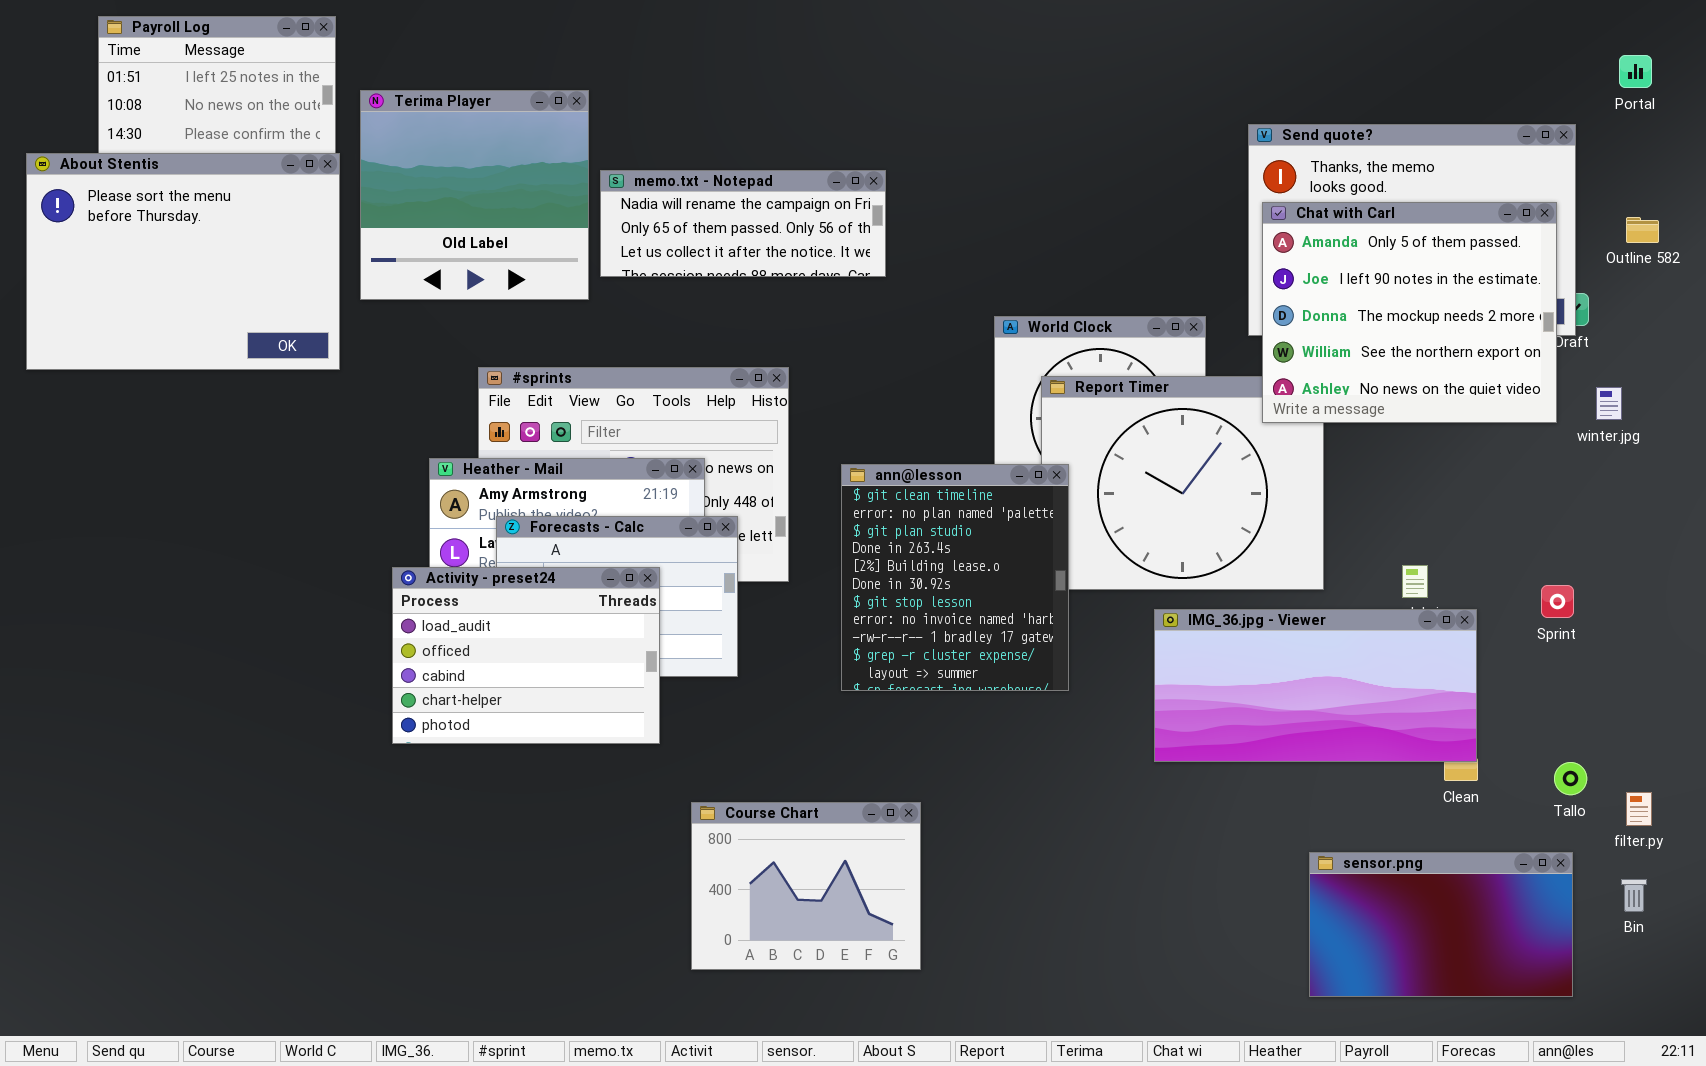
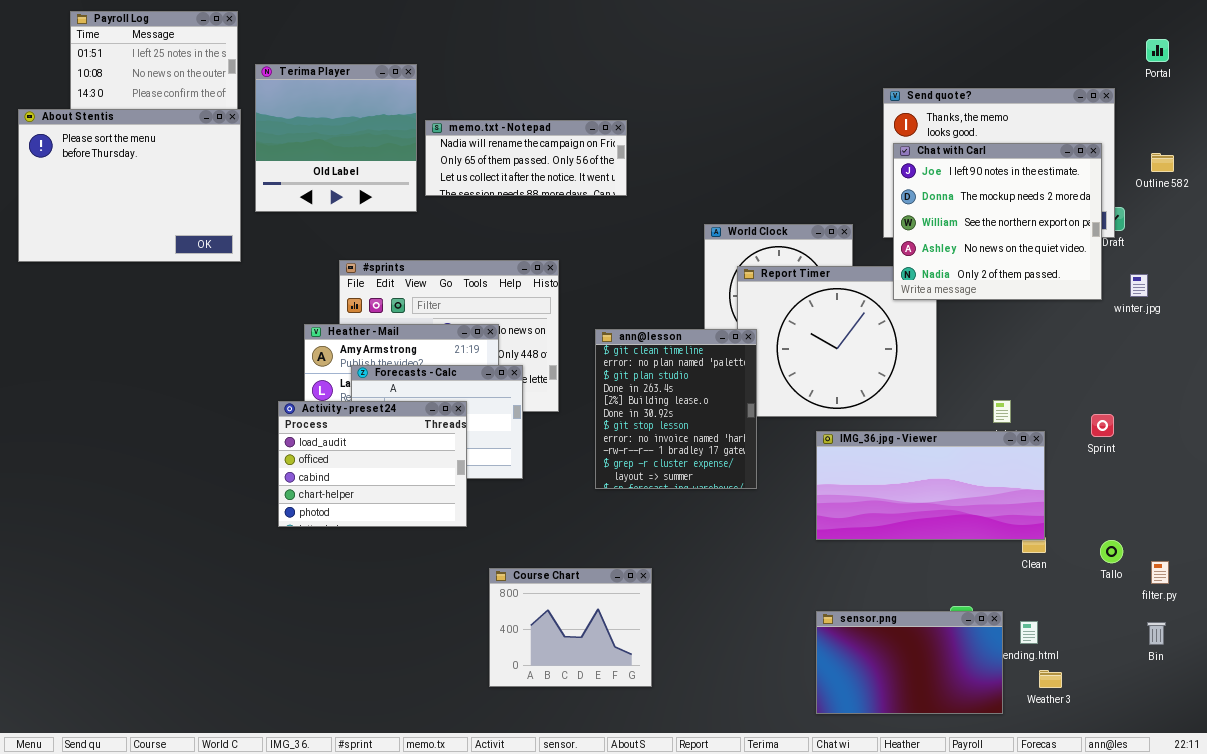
Chat with Carl: [1262,202,1557,423] -> [893,143,1102,300], scrolled down 1 row
sensor.png: [1309,852,1573,997] -> [816,611,1003,714], moved

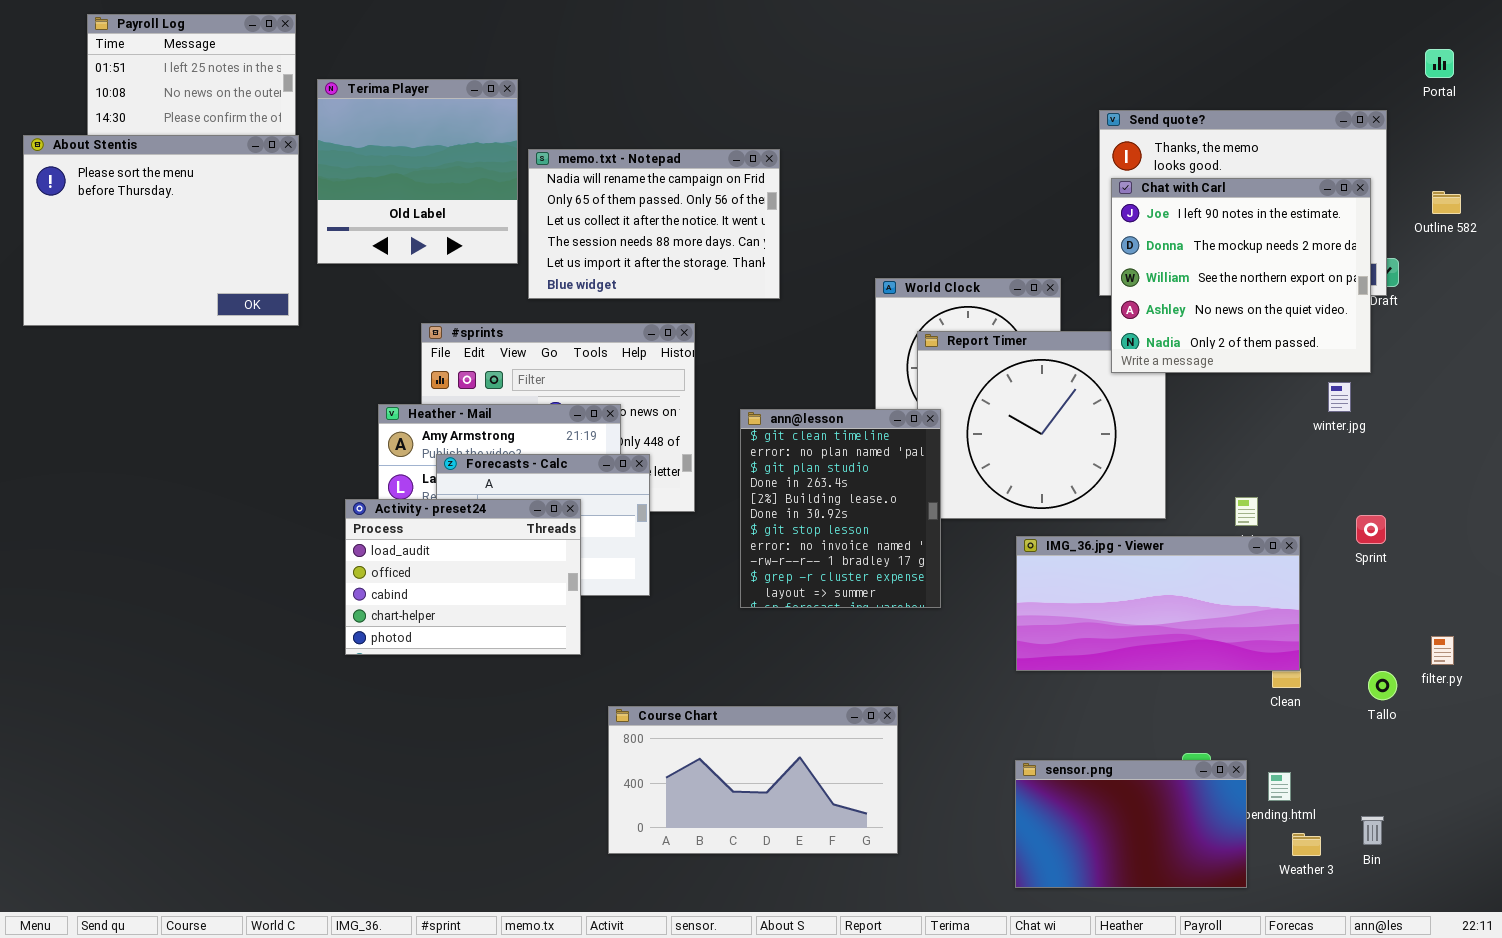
memo.txt - Notepad: [425,120,627,196] -> [528,149,780,299], resized
winter.jpg: [1130,274,1148,297] -> [1328,382,1351,412], moved
filter.py: [1151,561,1169,584] -> [1431,636,1454,665], moved
Course Chart: [489,568,652,687] -> [608,706,898,854], resized
Bin: [1147,622,1166,645] -> [1361,816,1384,845], moved

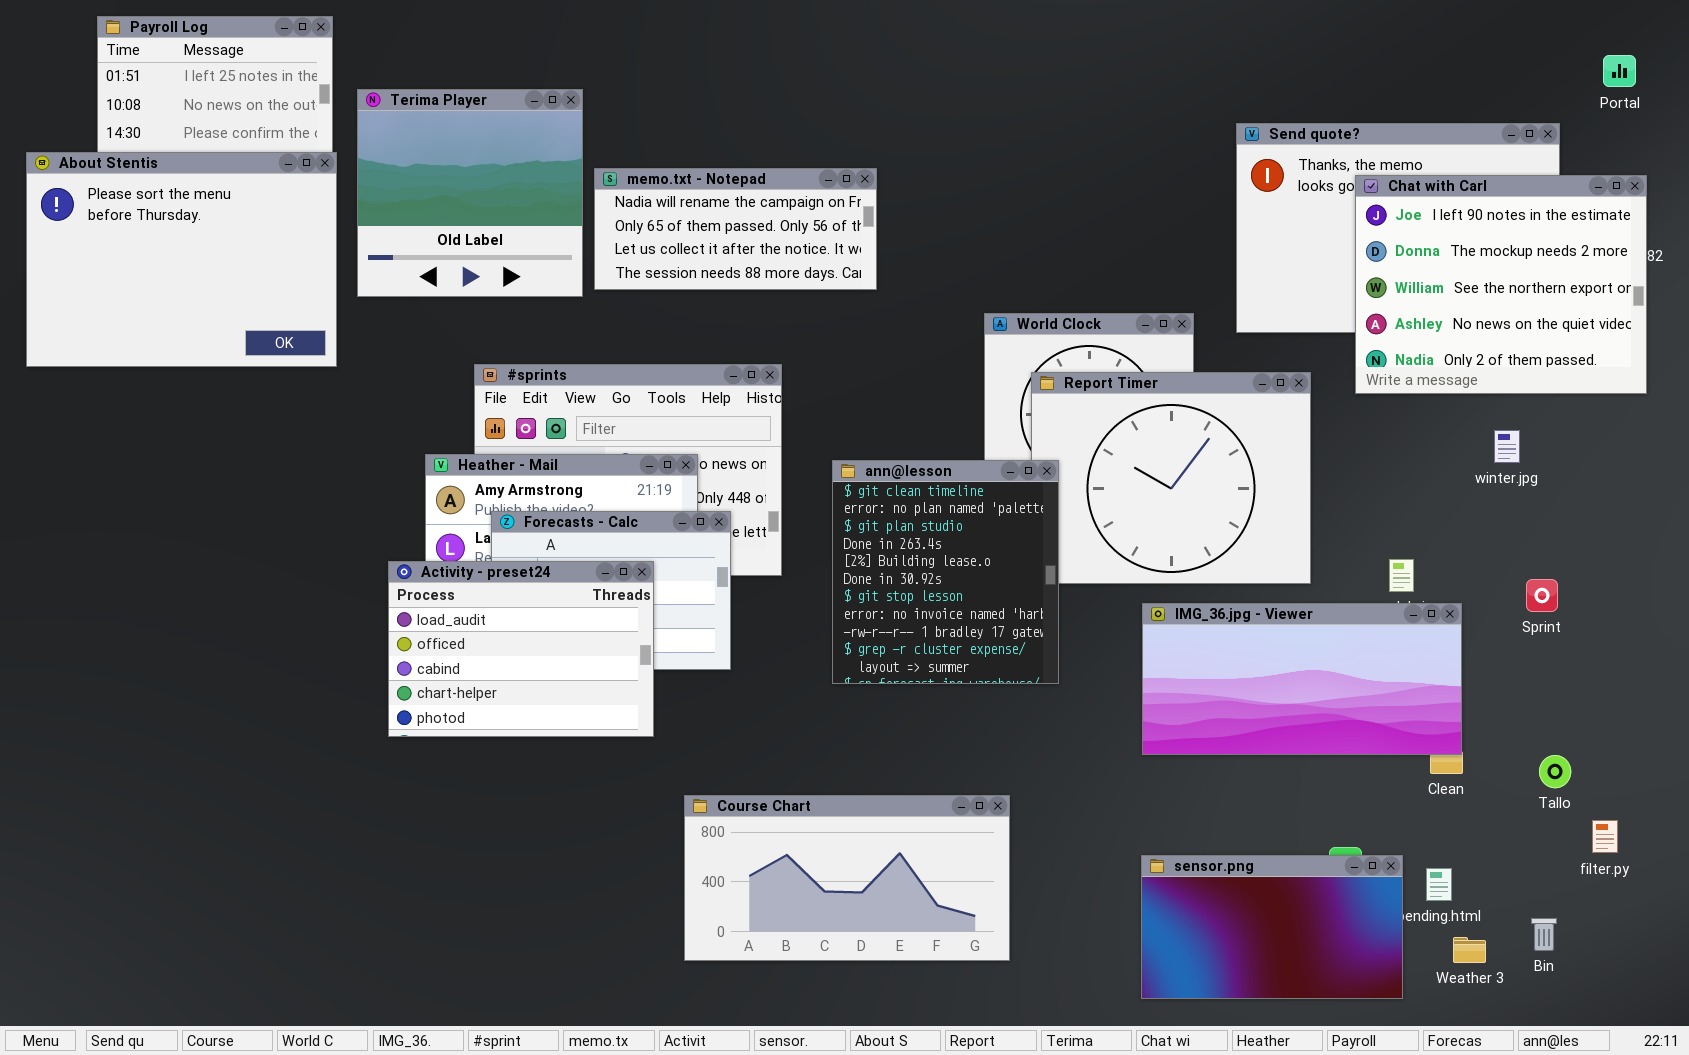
memo.txt - Notepad: [528,149,780,299] -> [594,168,877,290], resized
Chat with Carl: [1111,178,1371,373] -> [1355,175,1647,394], moved
filter.py: [1431,636,1454,665] -> [1592,820,1618,853], moved

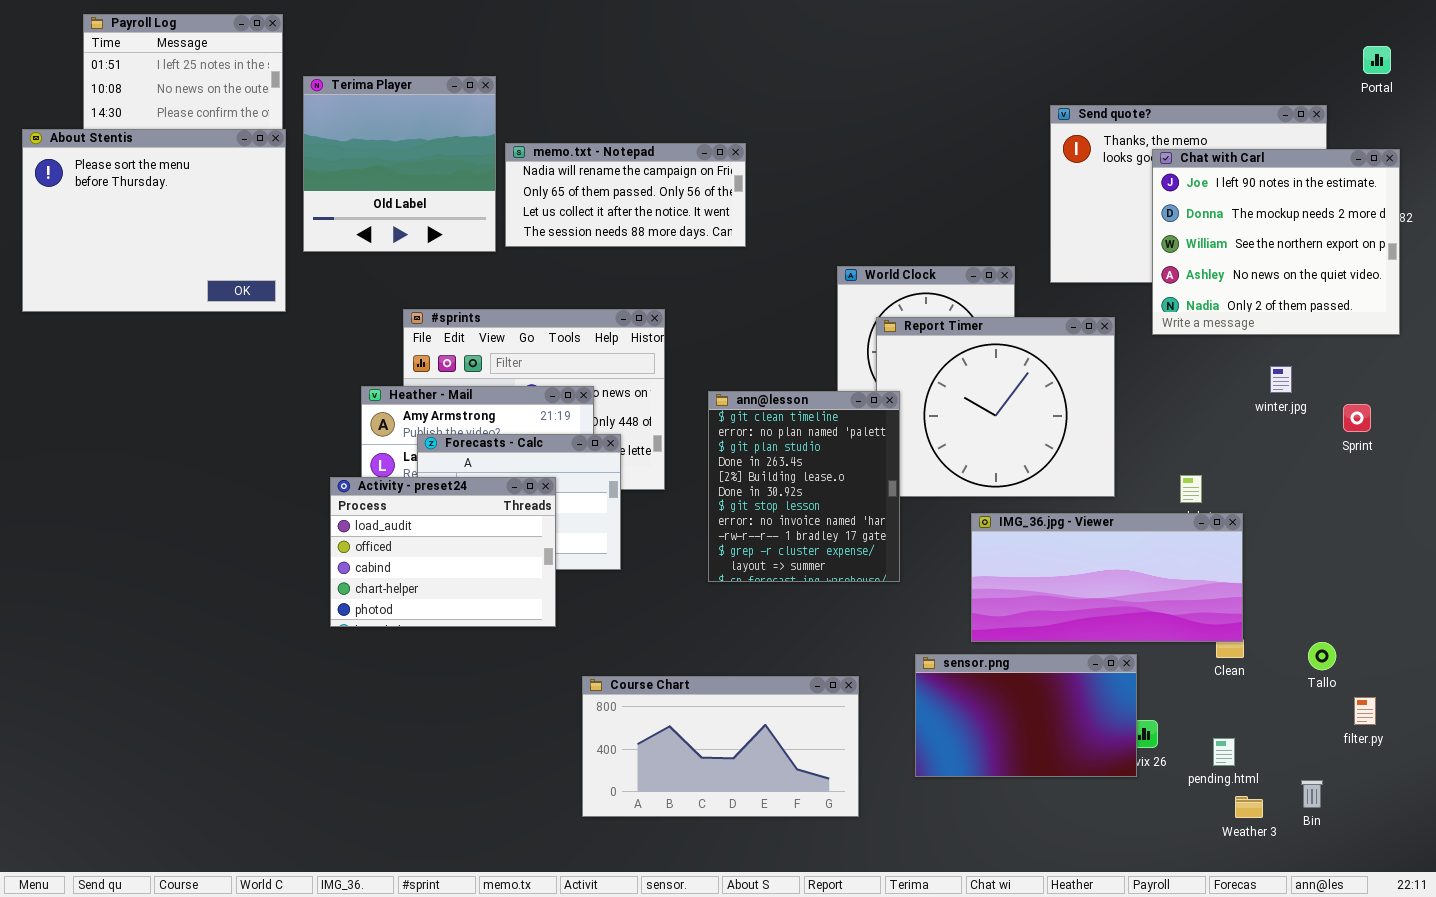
Sprint: [1526,579,1558,612] -> [1343,404,1371,432], moved
sensor.png: [1141,855,1403,999] -> [915,654,1137,777], moved

